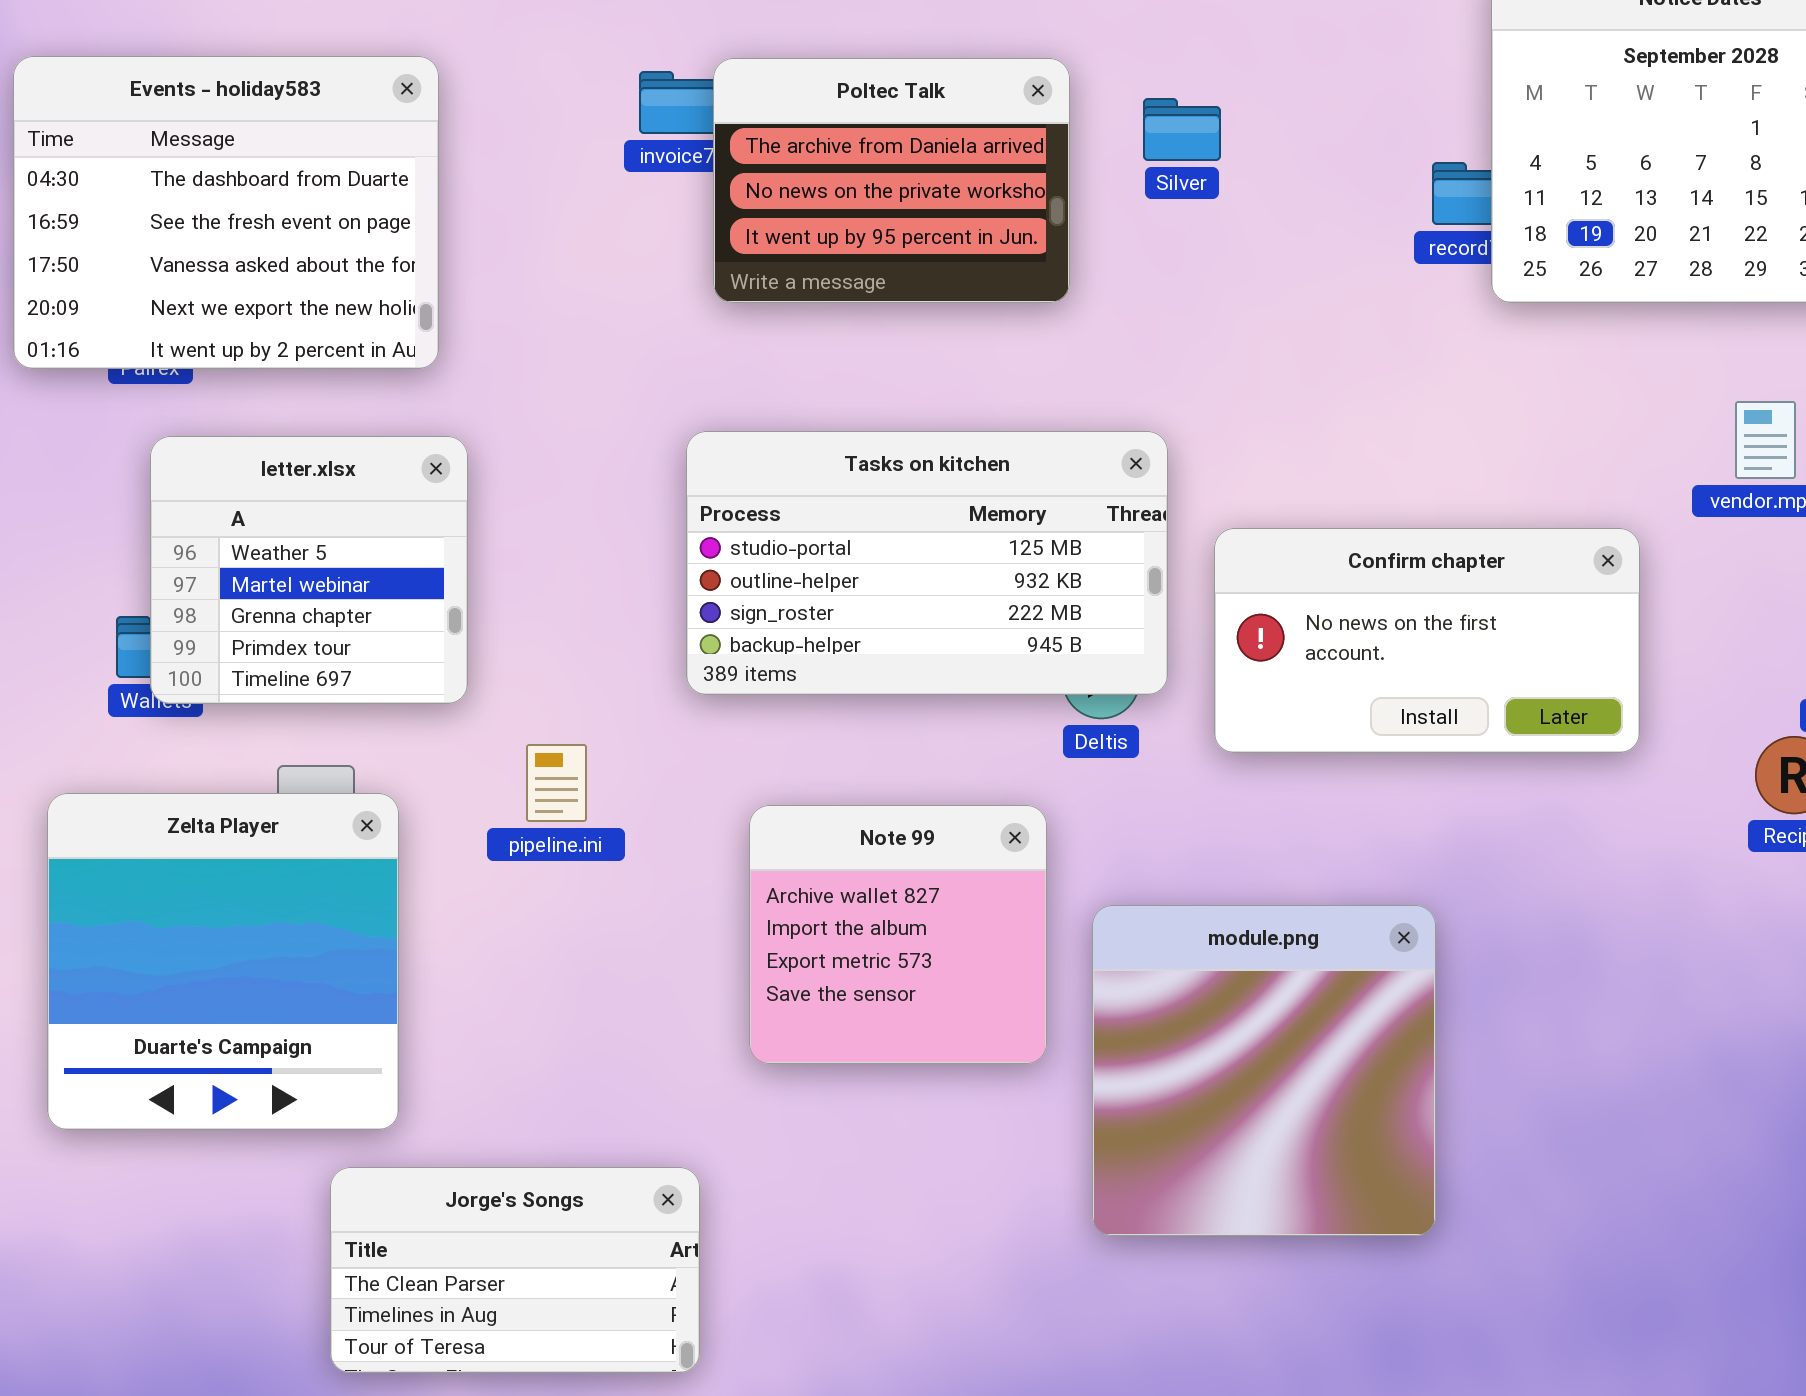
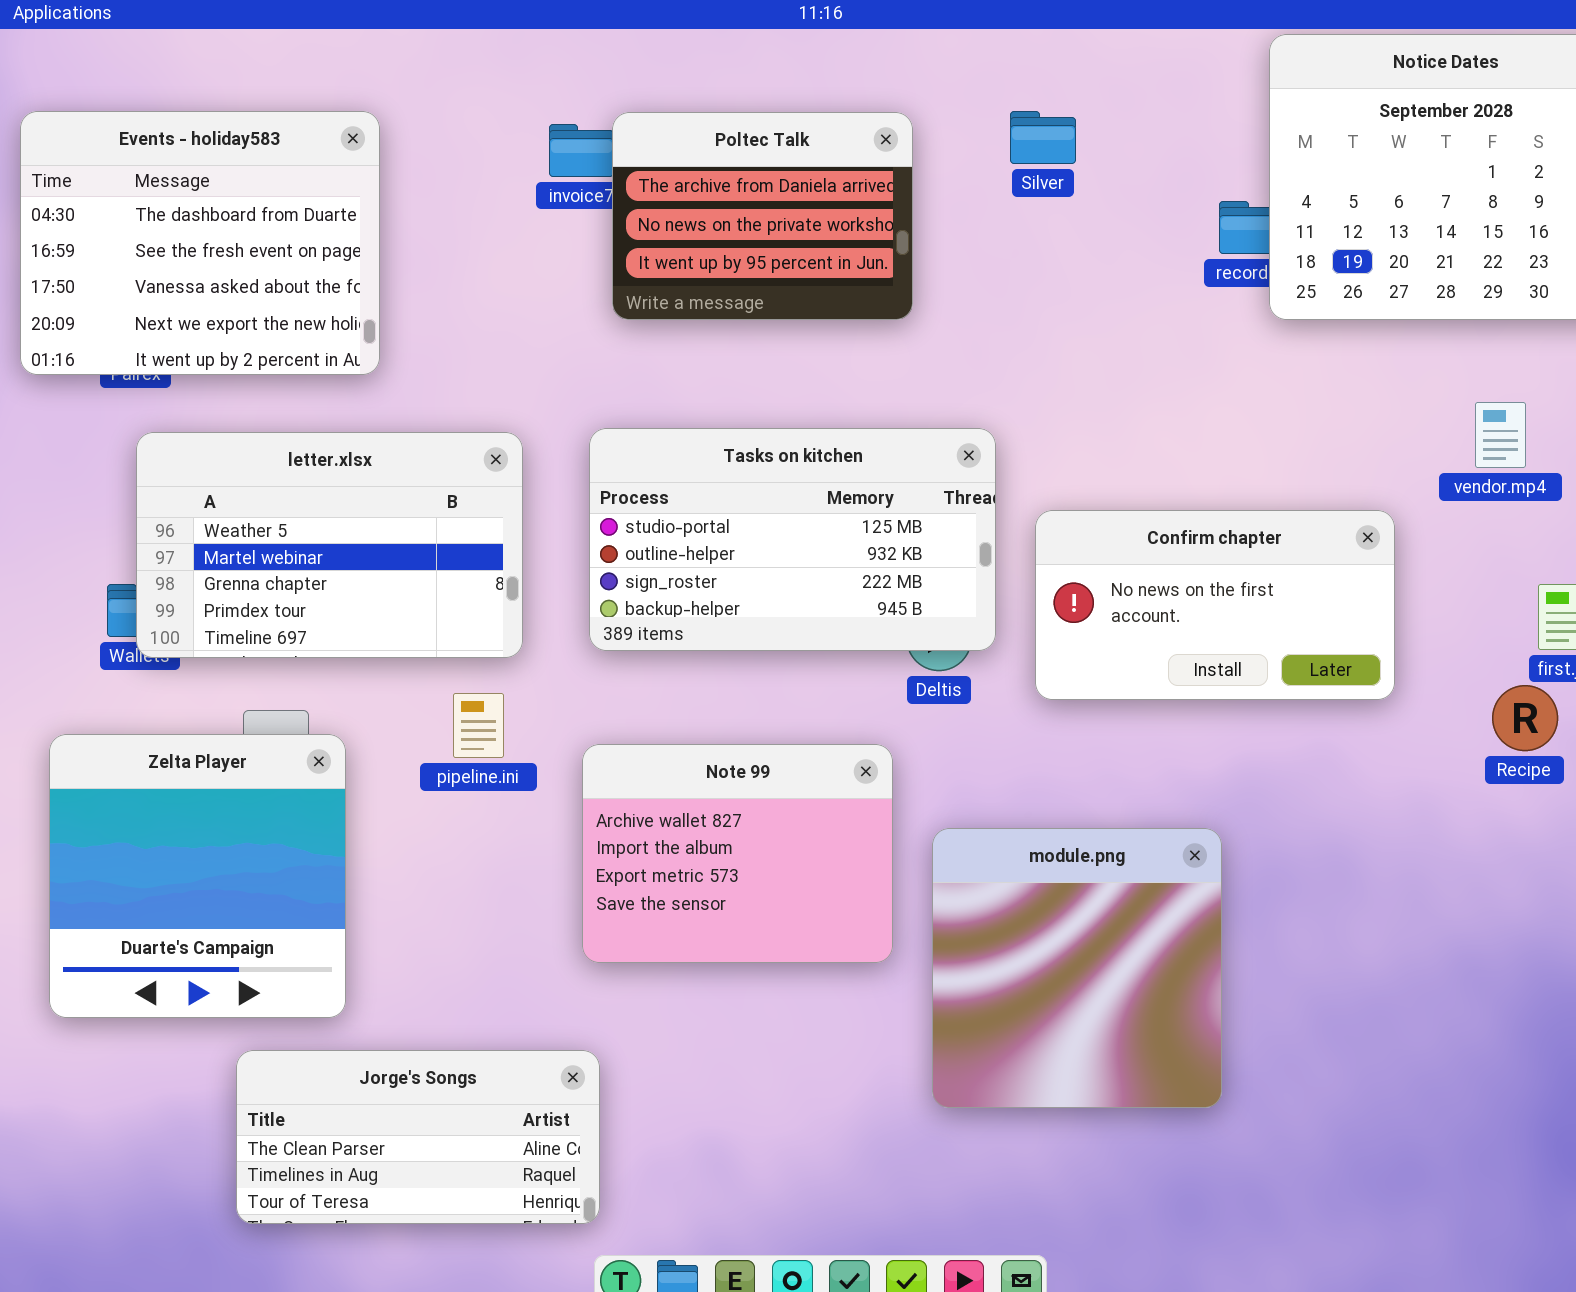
Silver: [1143,98,1221,161] -> [1010,111,1076,164], moved
letter.xlsx: [150,436,468,704] -> [136,432,523,658], resized
Note 99: [749,805,1047,1064] -> [582,744,893,963], resized
Jorge's Songs: [330,1167,700,1373] -> [236,1050,600,1224], resized

